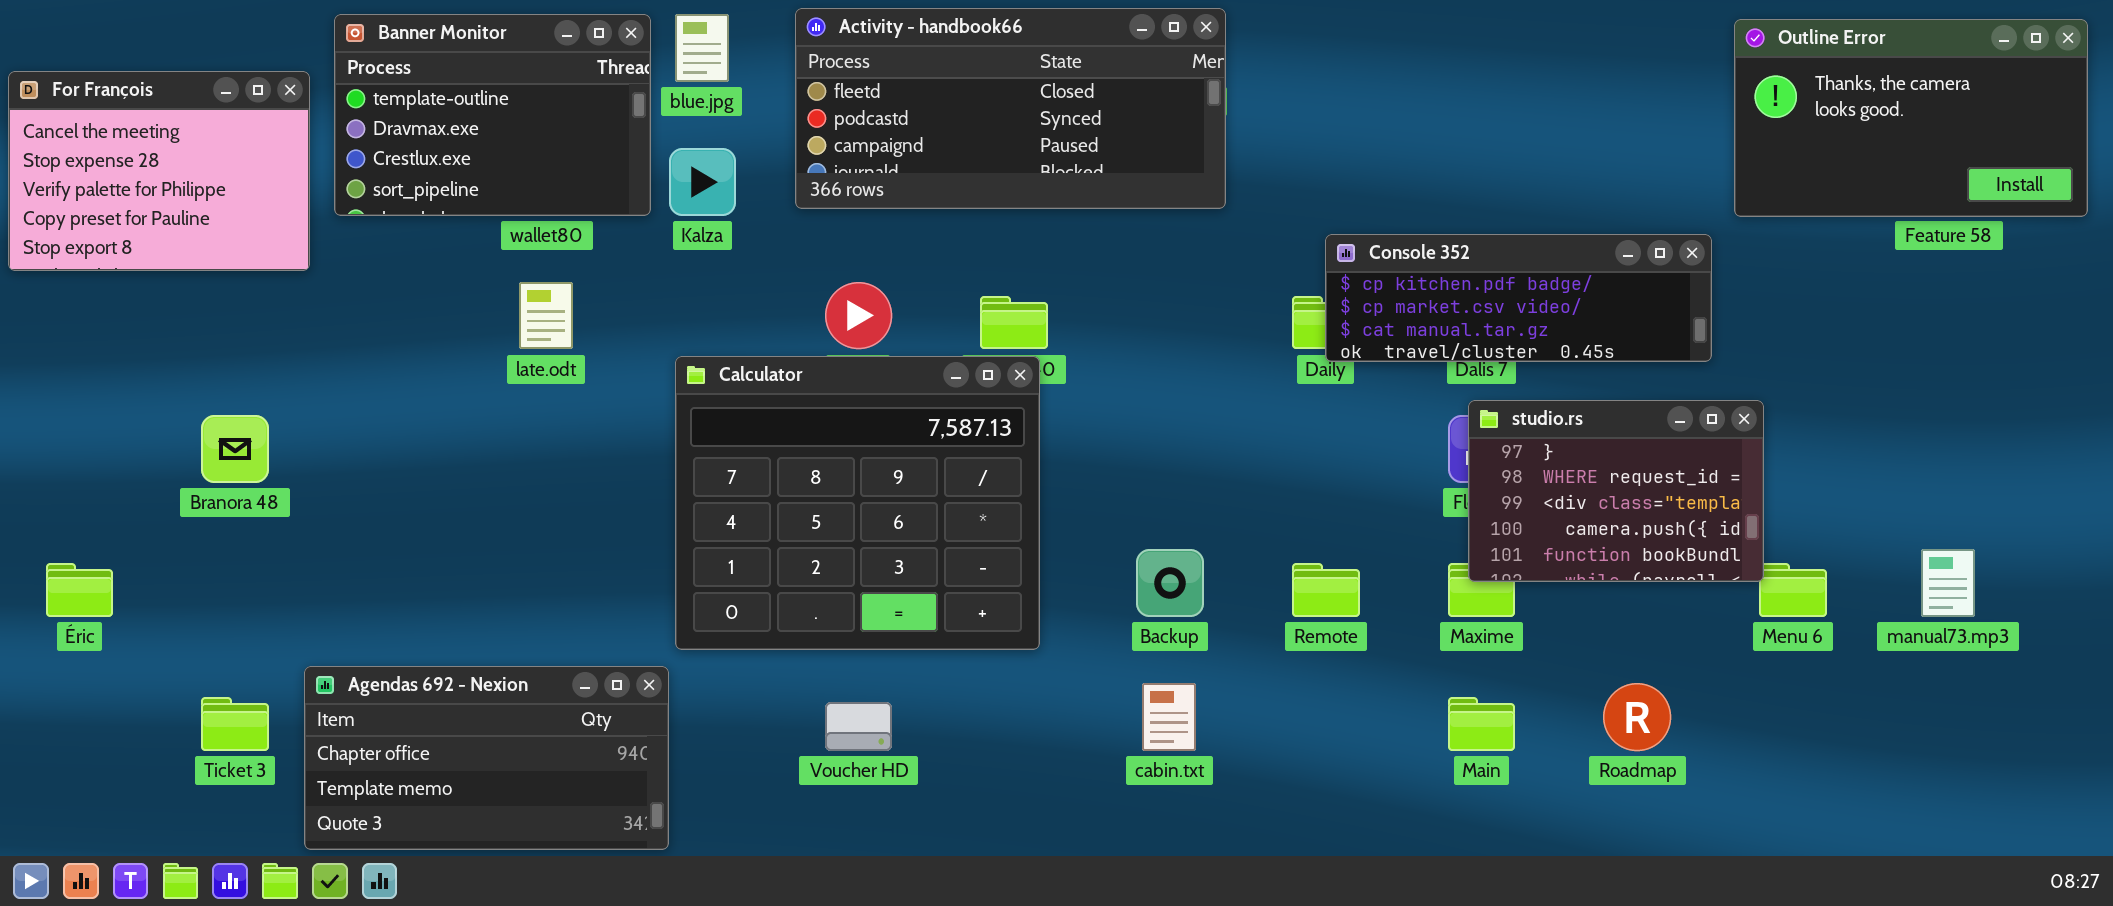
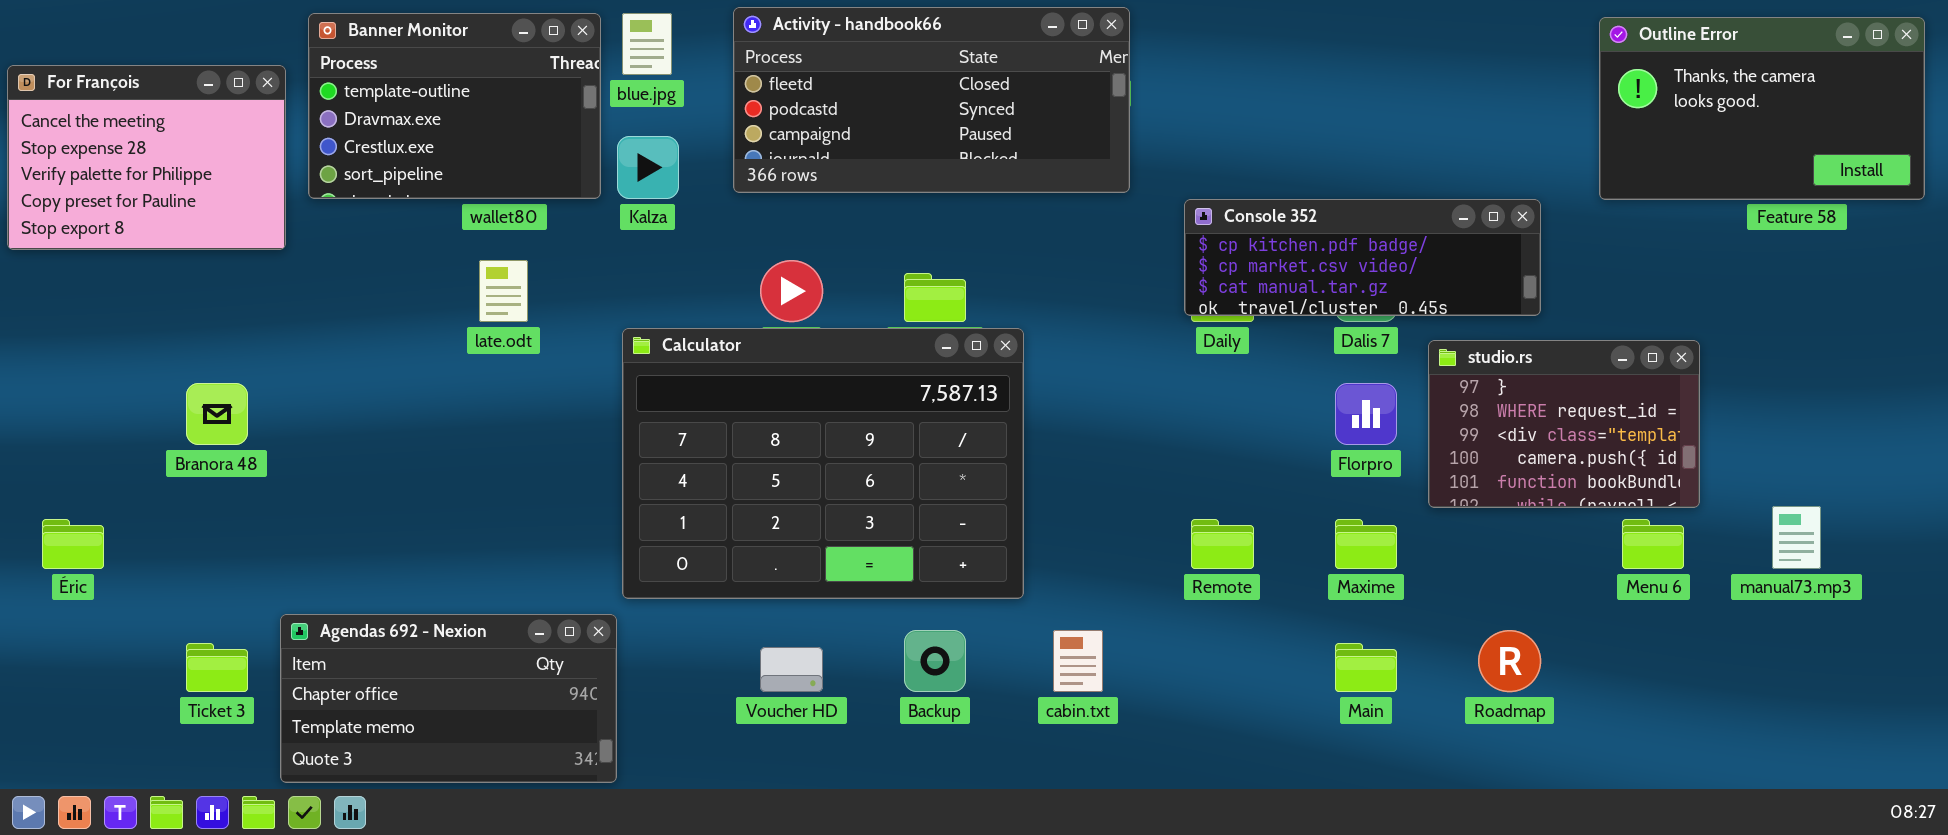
Console 352: [1325,234,1712,362] -> [1184,199,1541,316], moved
Calculator: [675,356,1040,650] -> [622,328,1024,599], resized
studio.rs: [1468,400,1764,582] -> [1428,340,1700,508], moved
Backup: [1136,549,1204,617] -> [904,630,966,692], moved

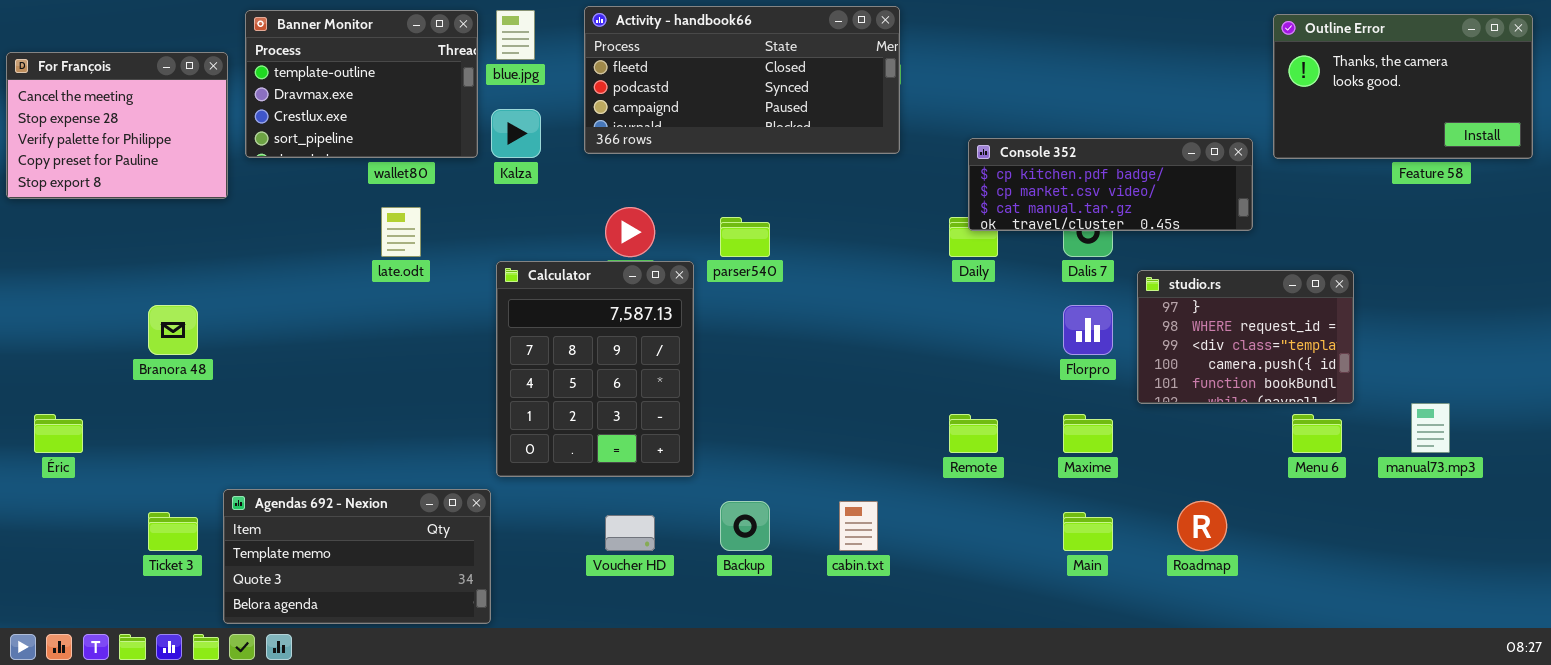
Console 352: [1184,199,1541,316] -> [968,138,1253,231], moved
Calculator: [622,328,1024,599] -> [496,261,694,477], resized
Agendas 692 - Nexion: [280,614,617,783] -> [223,489,491,624], scrolled down 1 row

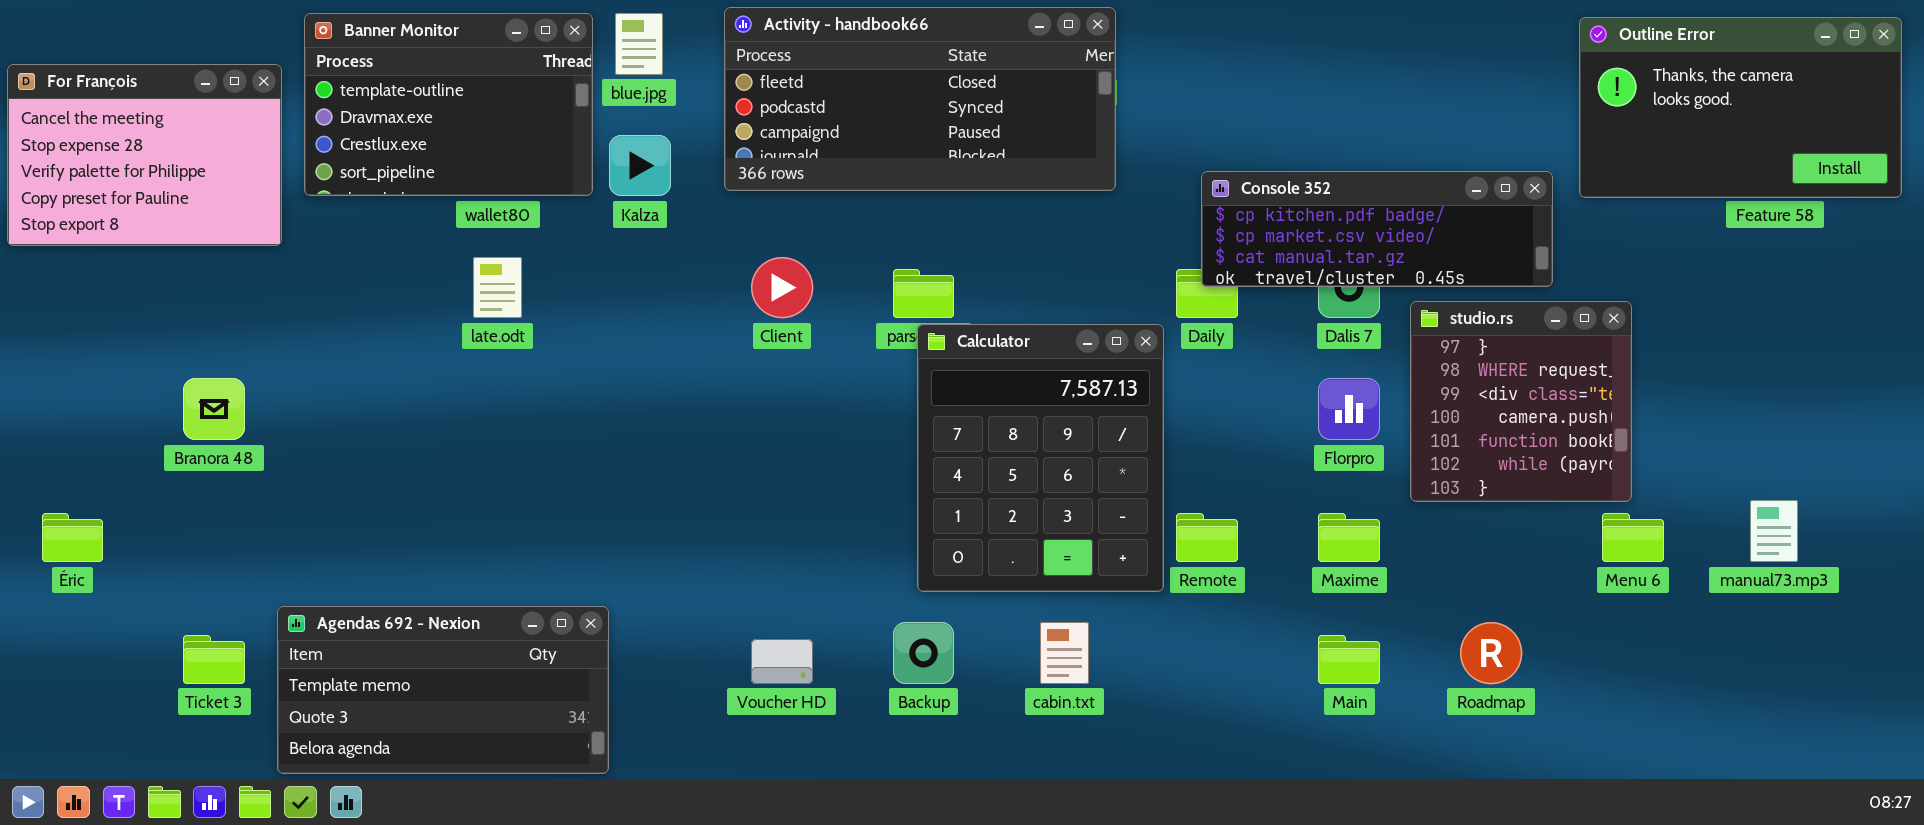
Calculator: [496,261,694,477] -> [917,324,1164,592], moved
studio.rs: [1137,270,1354,404] -> [1410,301,1632,502], resized

